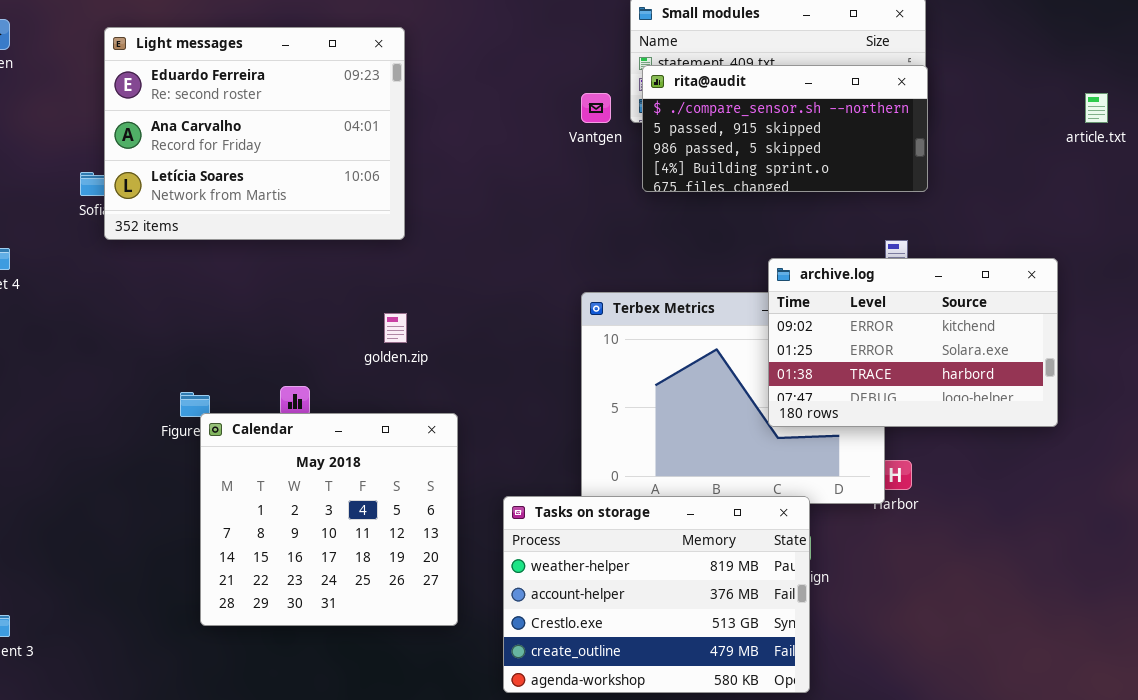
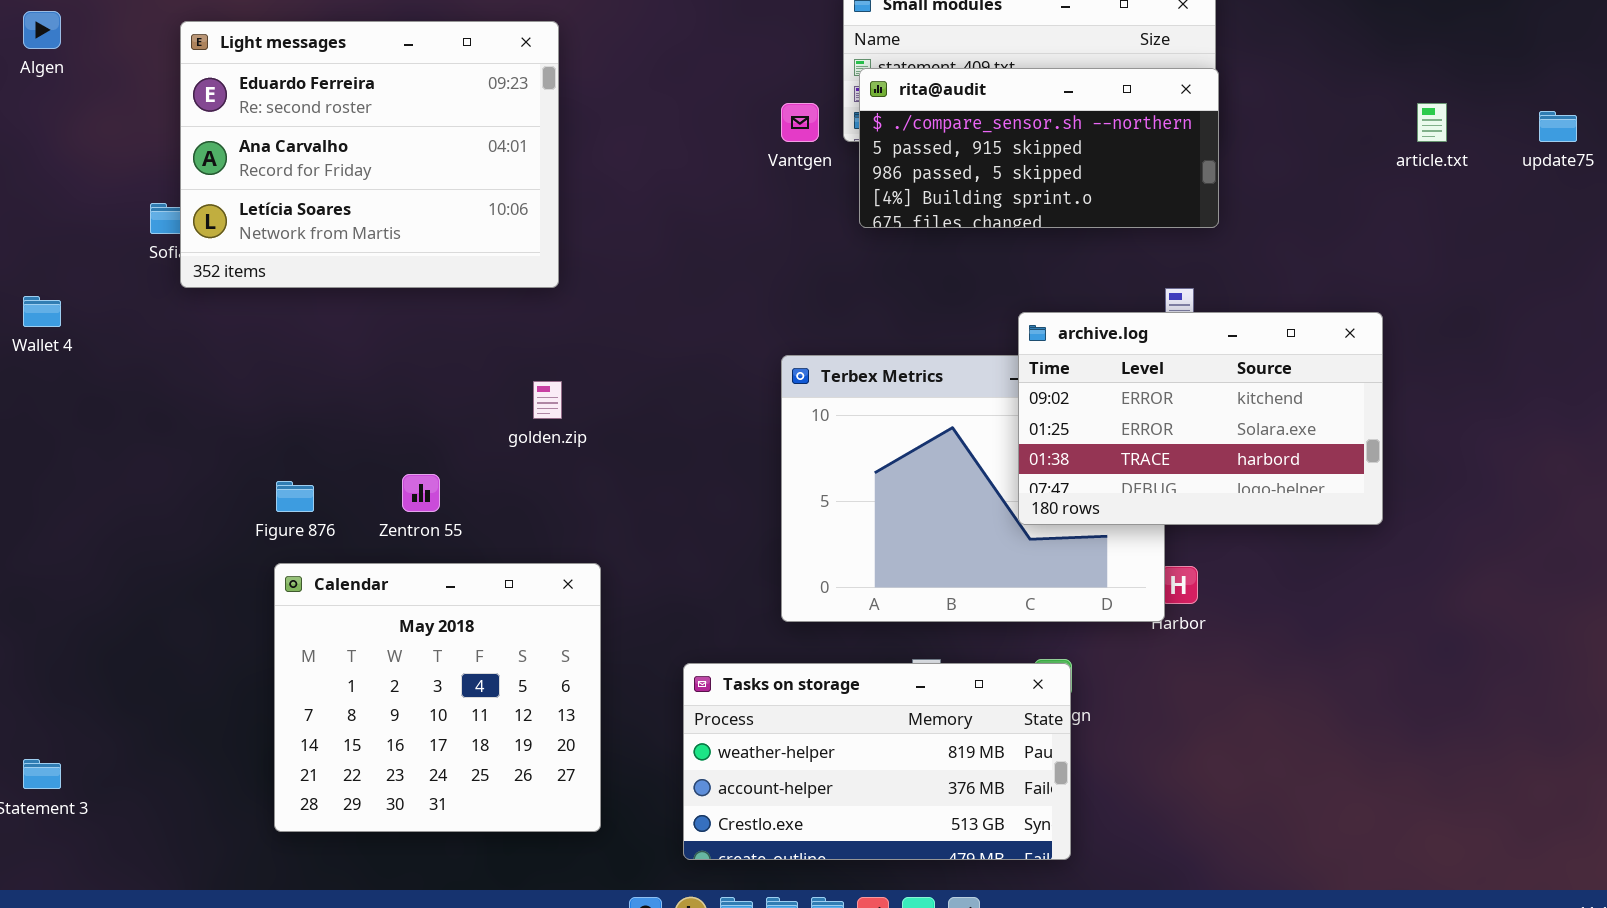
Calendar: [200,413,458,626] -> [274,563,601,832], moved
Tasks on storage: [503,496,810,693] -> [683,663,1071,860], resized

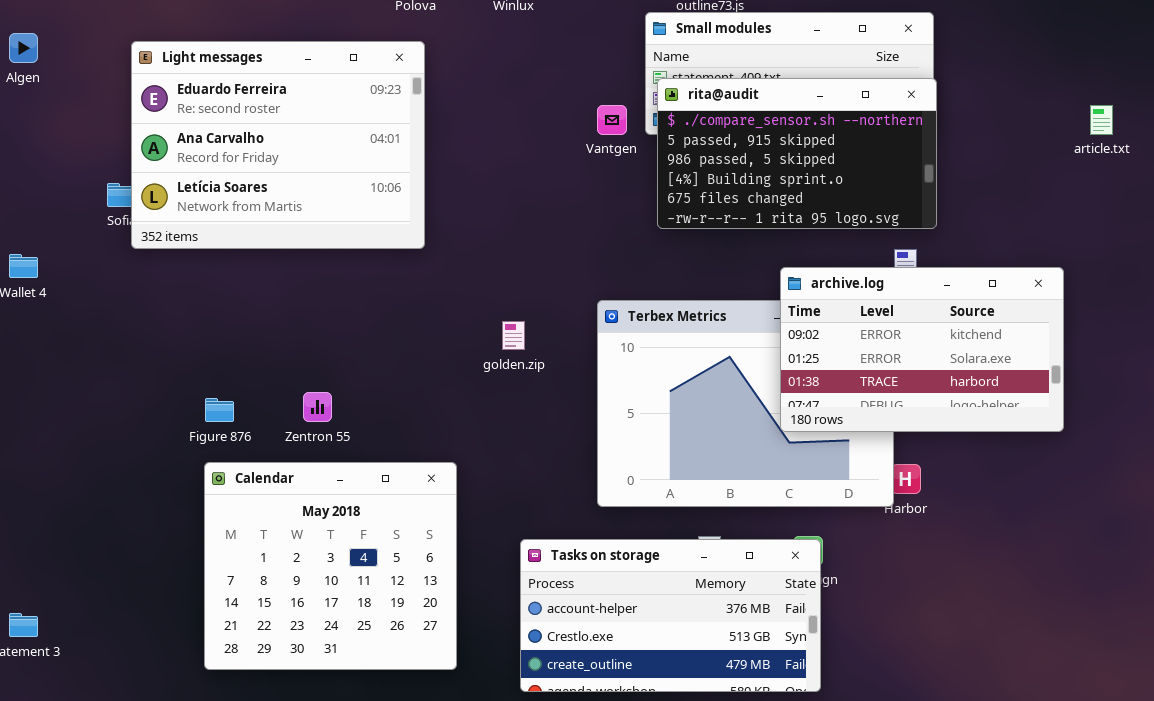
rita@audit: [859,68,1219,228] -> [657,78,937,229], resized
golden.zip: [533,381,562,419] -> [502,321,525,350], moved
Tasks on storage: [683,663,1071,860] -> [520,539,821,692], scrolled down 1 row

